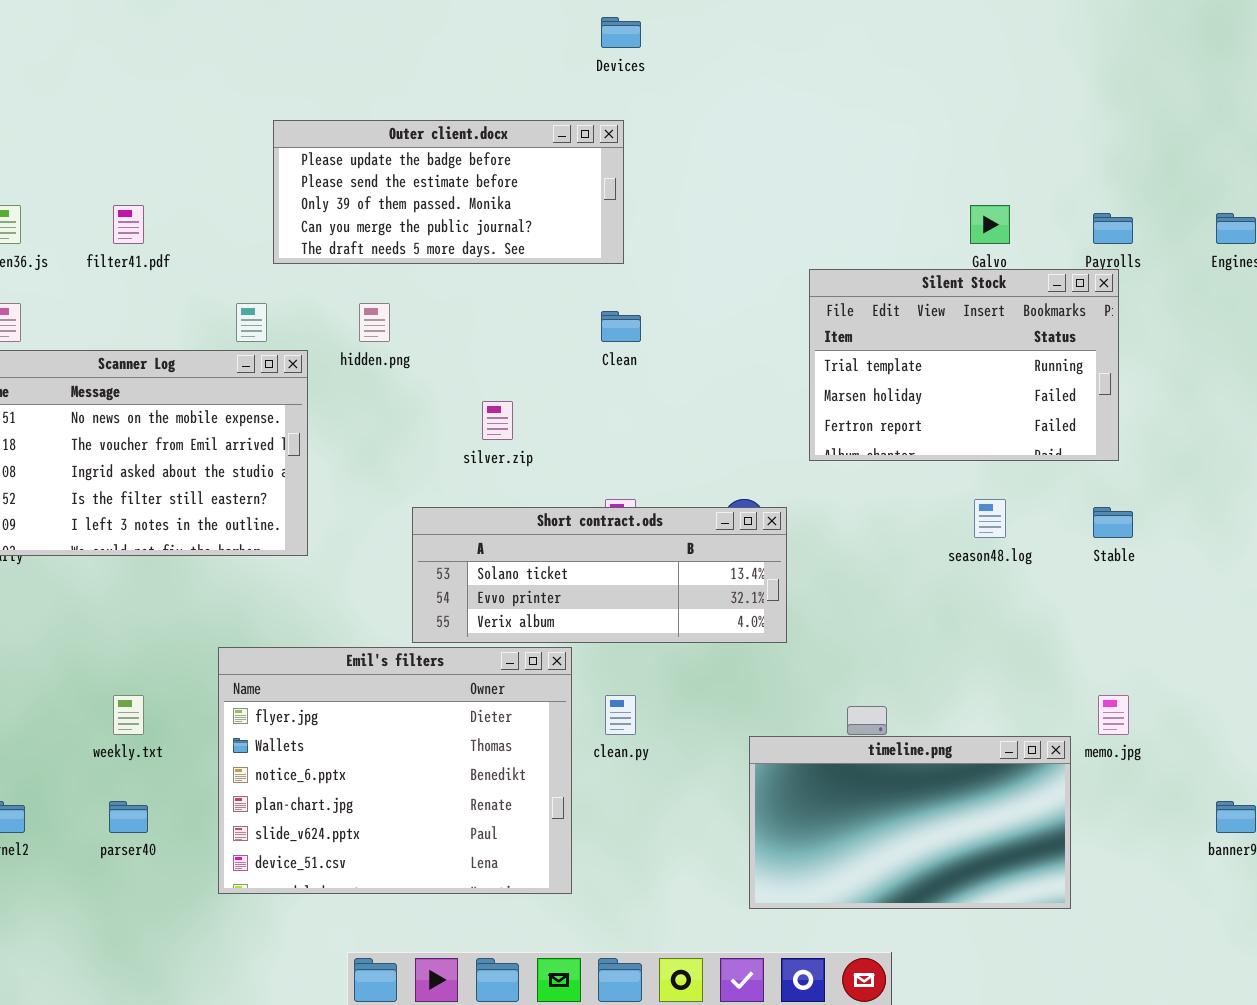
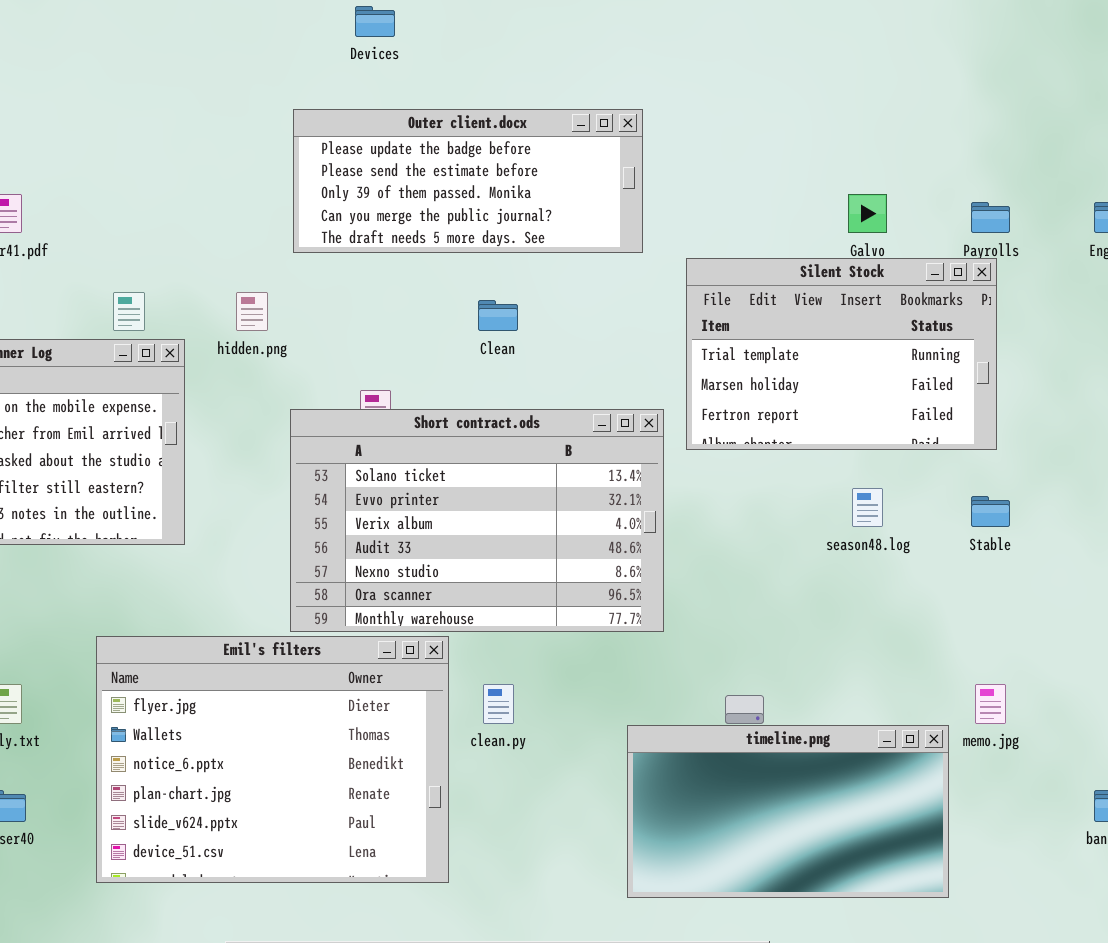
Devices: [601,17,641,48] -> [355,6,395,37], moved
Outer client.docx: [273,120,624,264] -> [293,109,643,253], moved
Short contract.ods: [412,507,787,643] -> [290,409,664,632], resized

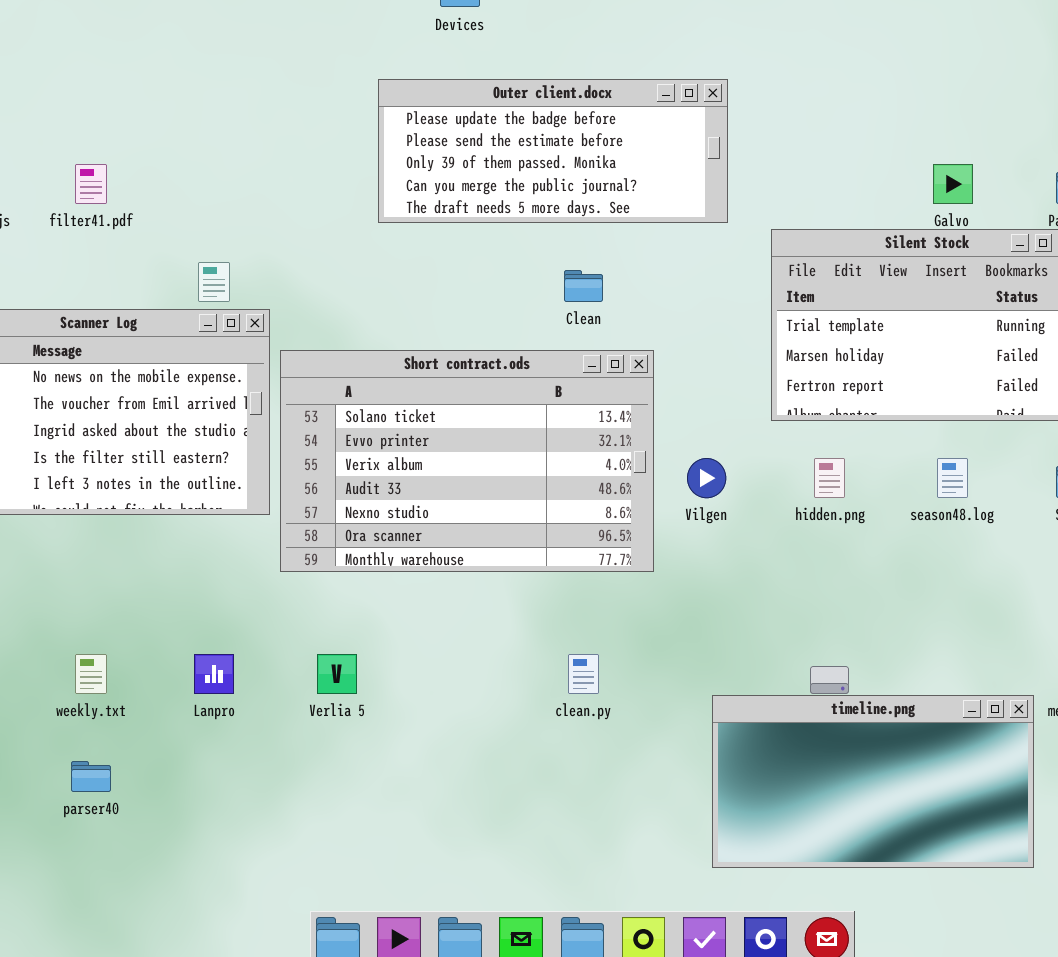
hidden.png: [236,292,268,331] -> [814,458,845,498], moved
Short contract.ods: [290,409,664,632] -> [280,350,654,572], moved
Emil's filters: [96,636,449,883] -> none, closed

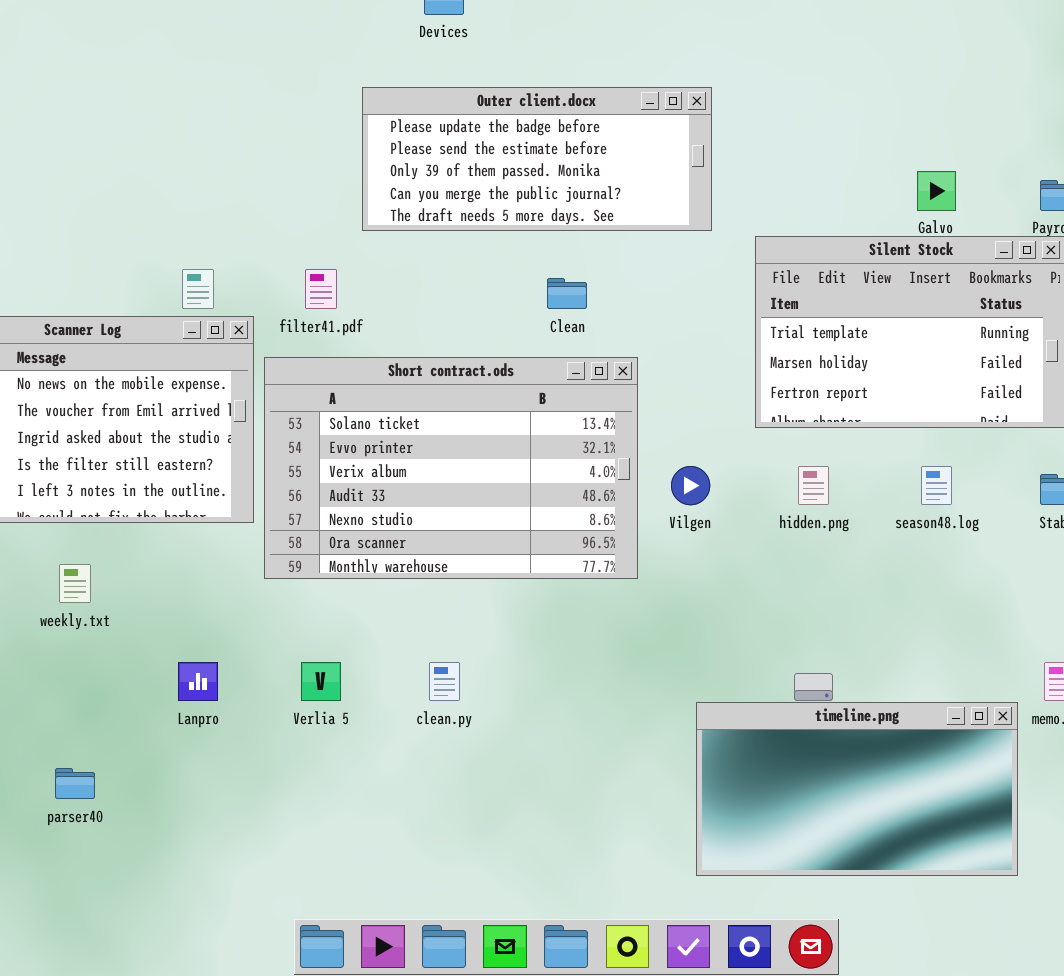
filter41.pdf: [75,164,107,204] -> [305,269,337,309], moved
weekly.txt: [75,654,107,694] -> [59,564,91,603], moved
clean.py: [568,654,599,694] -> [429,662,460,701], moved

